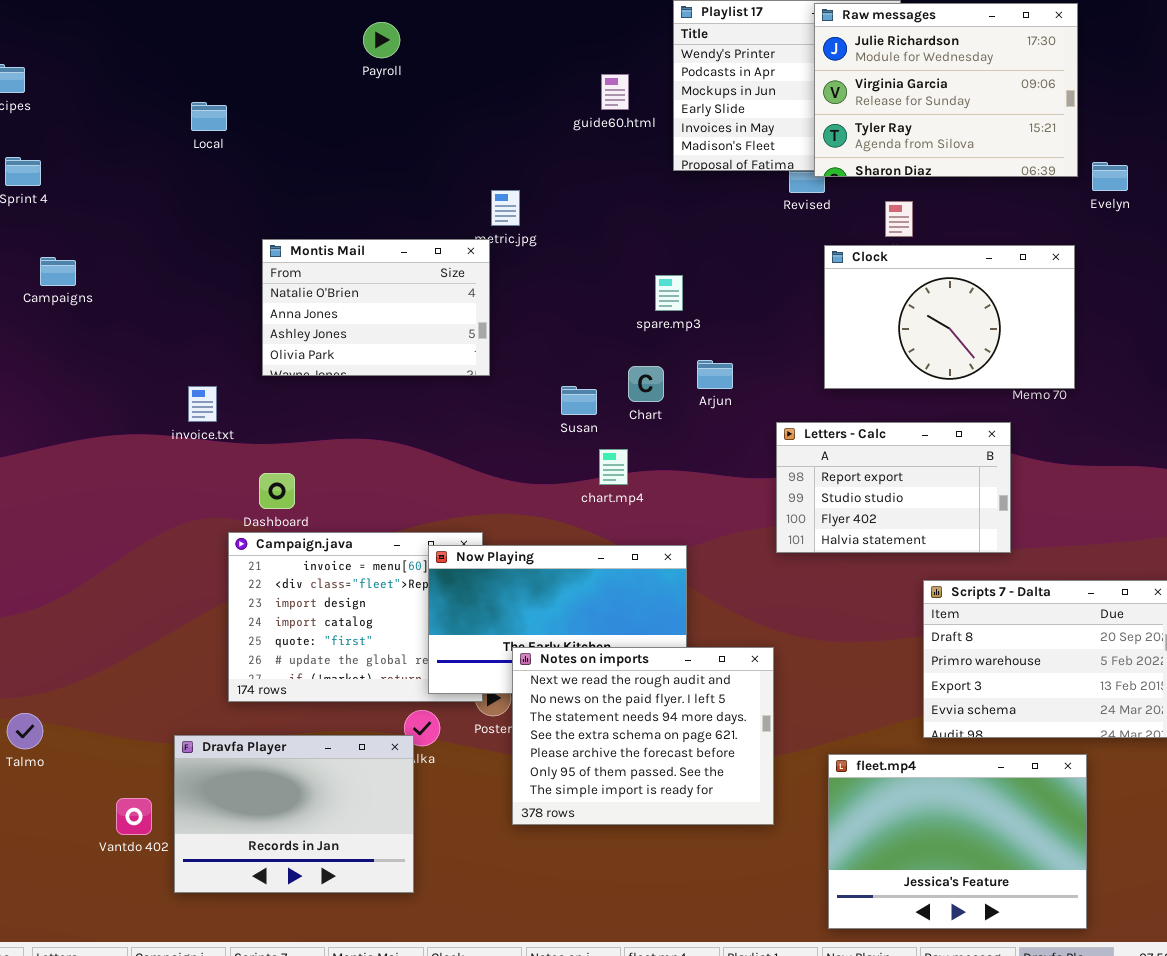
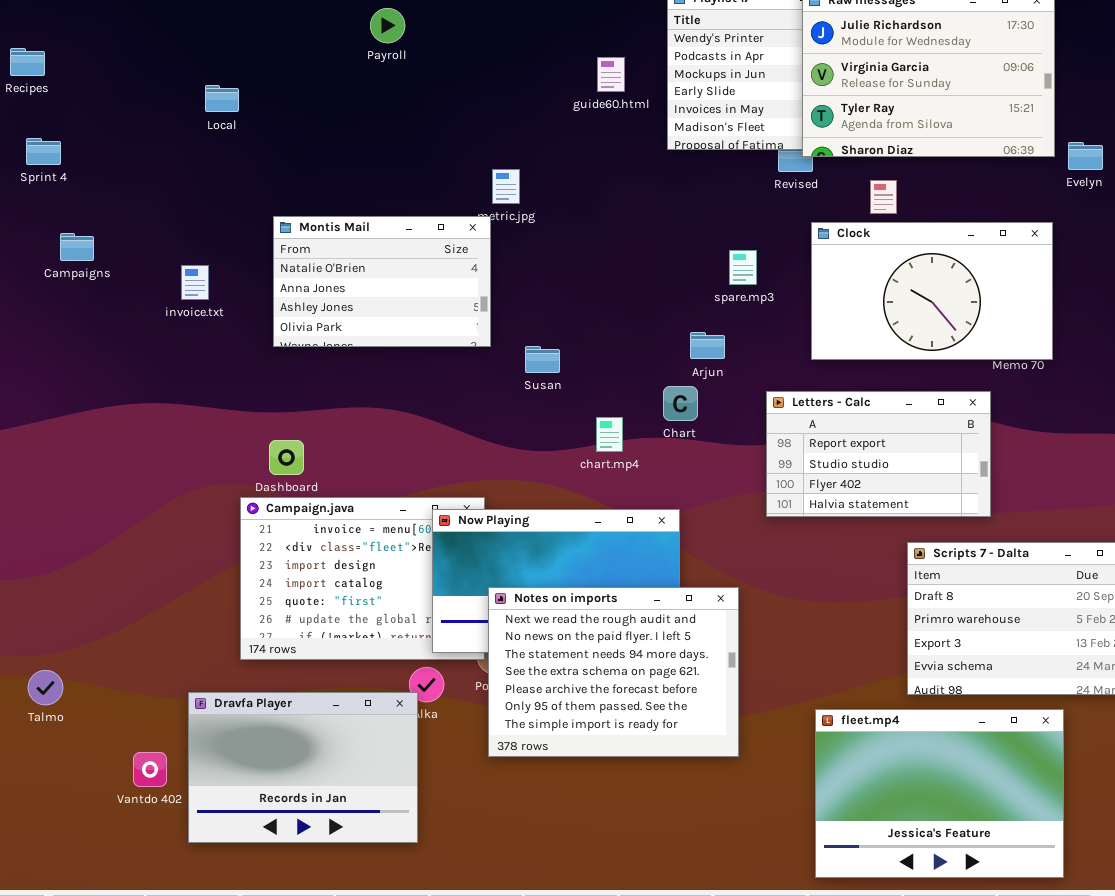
spare.mp3: [655,275,683,311] -> [729,250,757,285], moved
Chart: [628,366,664,402] -> [663,386,698,421], moved
invoice.txt: [188,386,217,422] -> [181,265,209,300], moved
Susan: [561,386,597,415] -> [525,346,560,373], moved
Notes on imports: [512,647,774,825] -> [488,587,739,757], moved

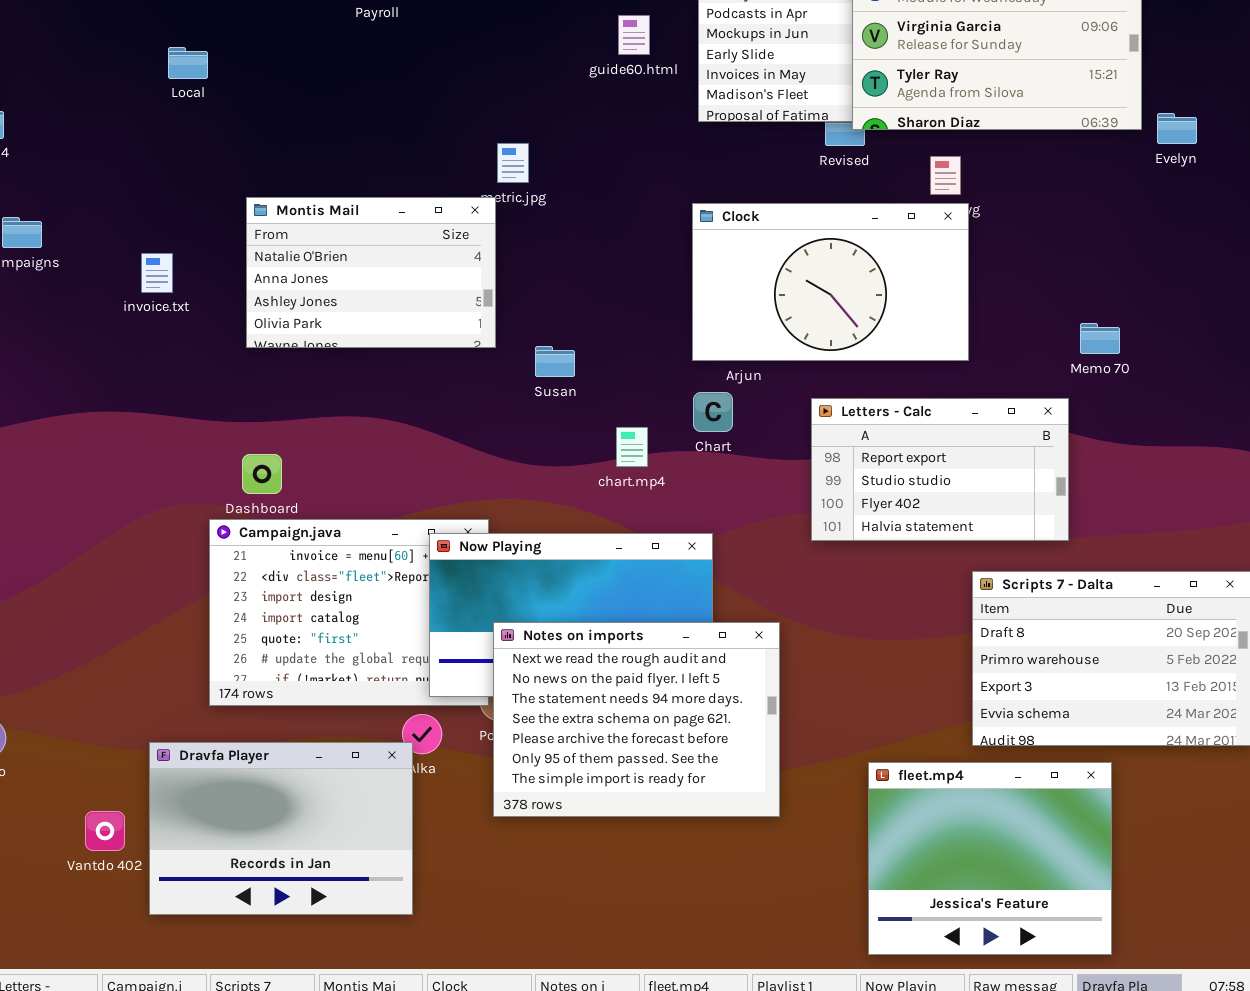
Clock: [811,222,1053,360] -> [692,203,969,361], moved
fleet.mp4: [815,709,1064,878] -> [868,762,1112,955], resized

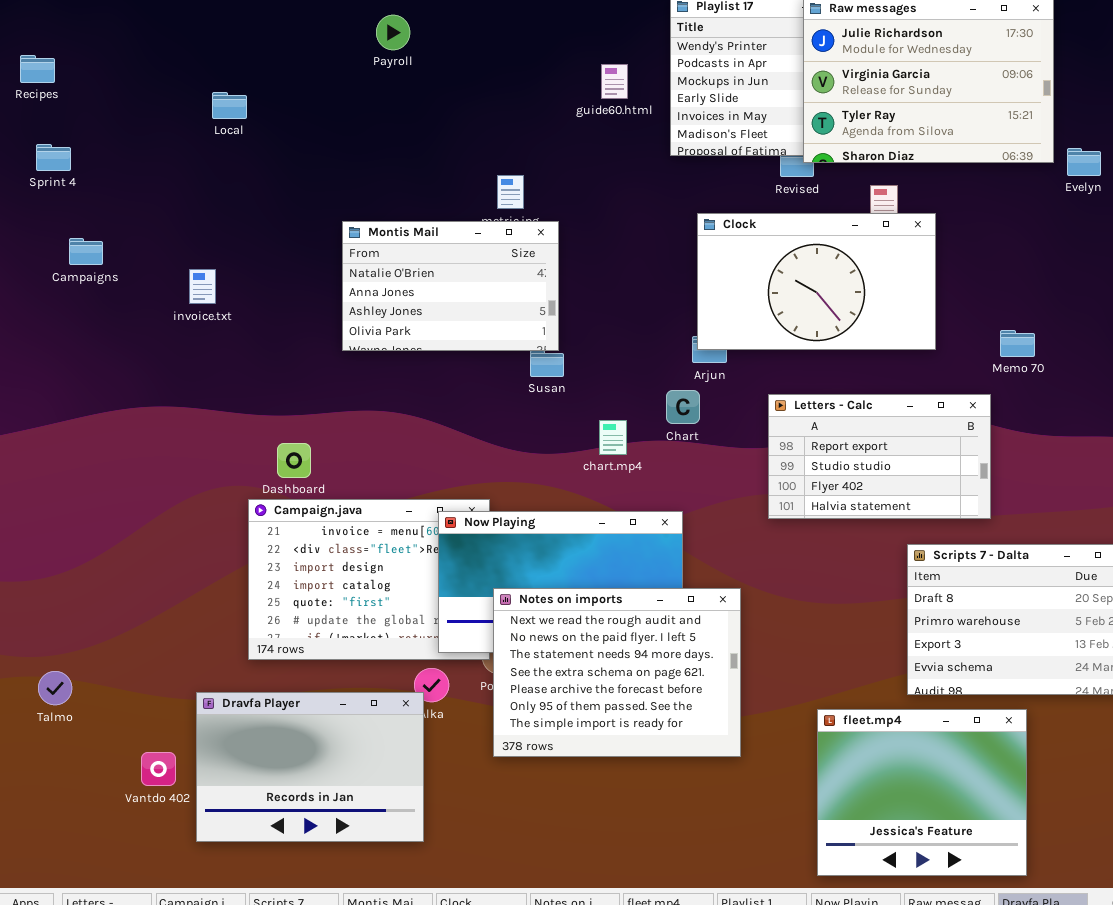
Montis Mail: [246,197,496,348] -> [342,221,559,351], moved
Clock: [692,203,969,361] -> [697,213,936,350], moved

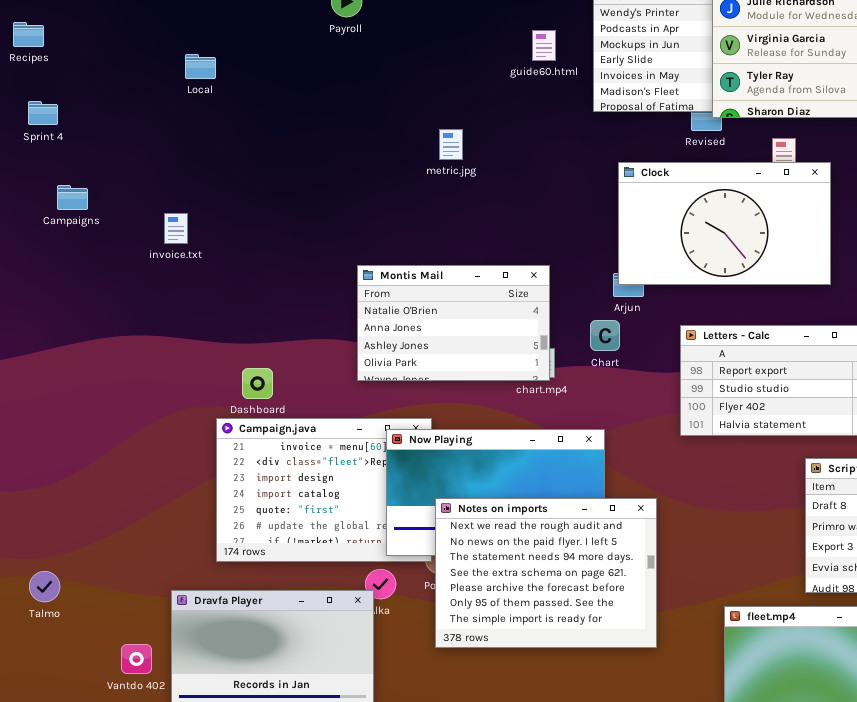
Montis Mail: [342,221,559,351] -> [357,265,550,381], moved

